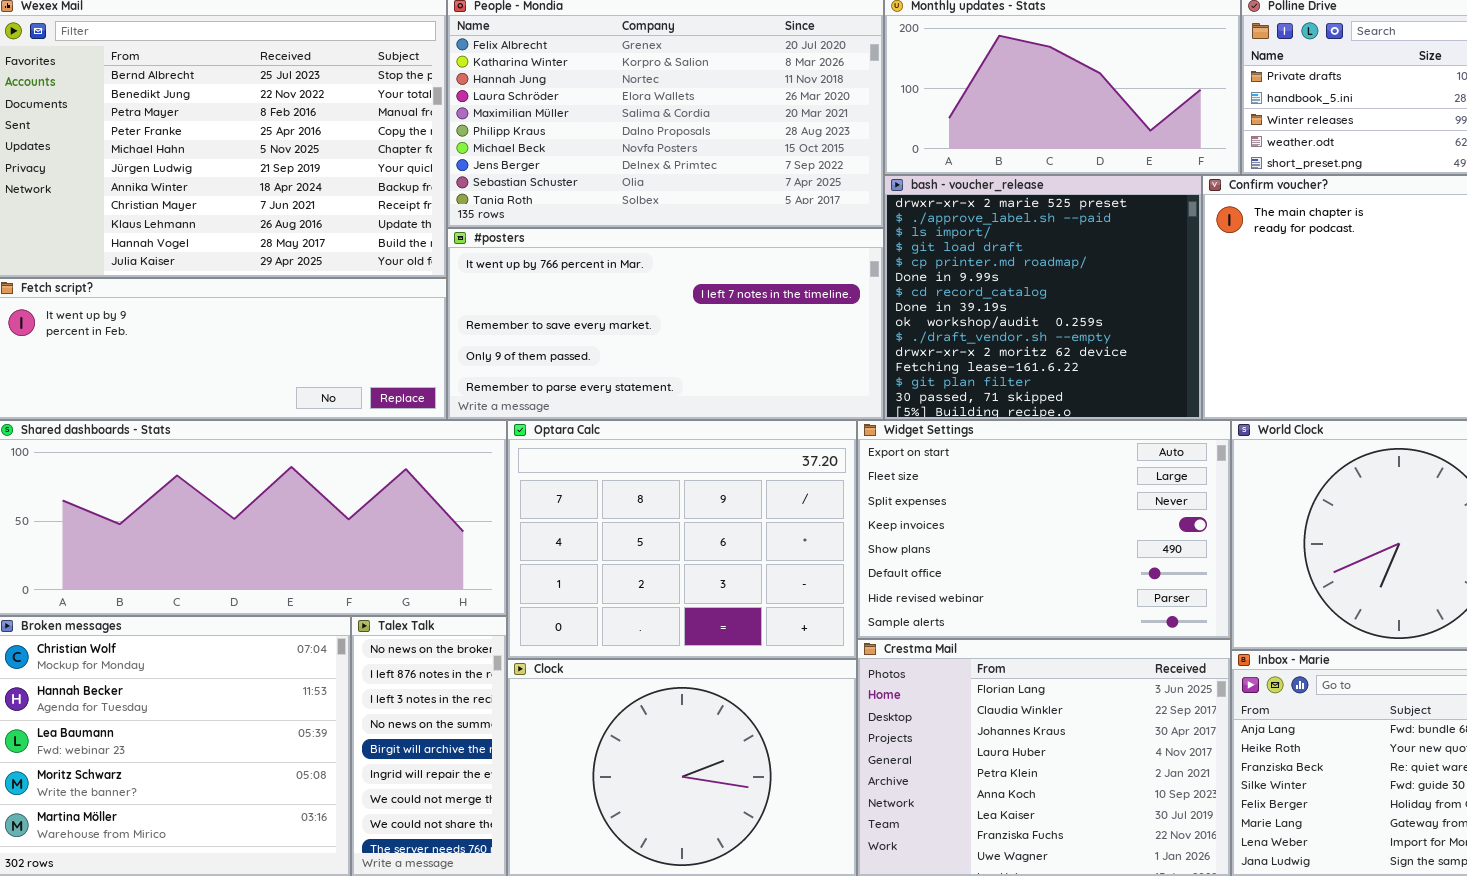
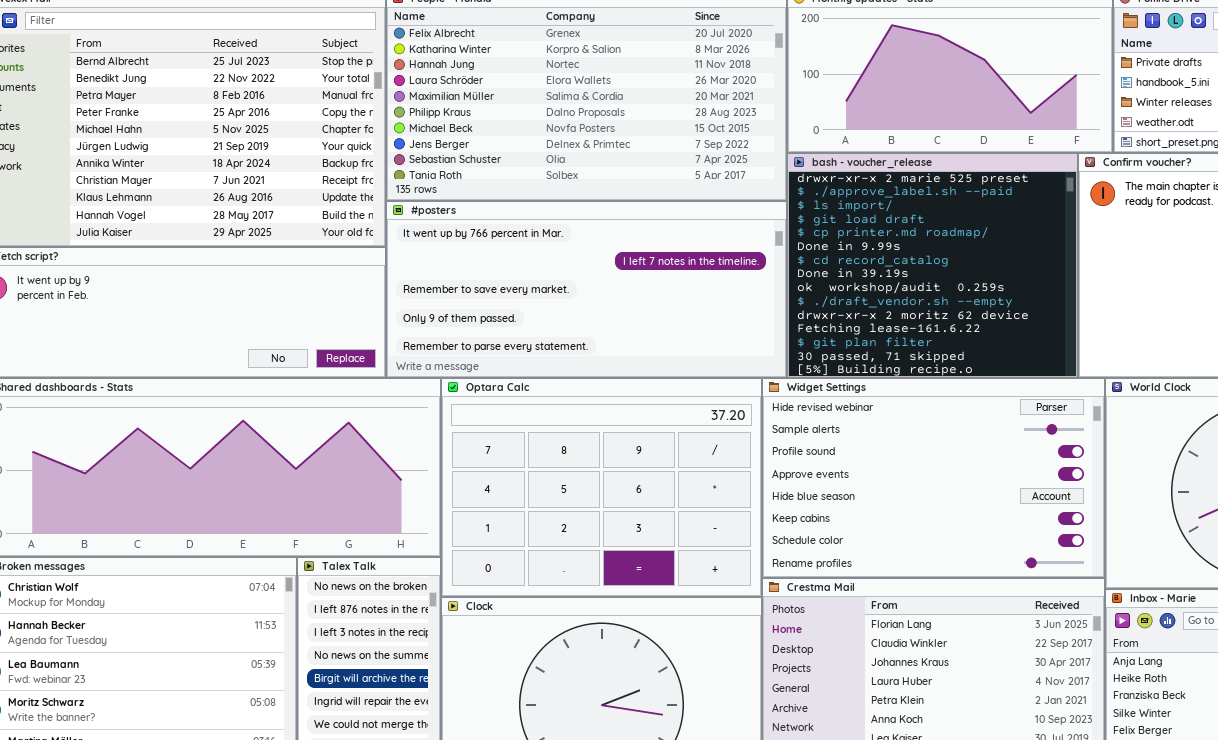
Widget Settings: [857,420,1231,639] -> [762,378,1105,578], scrolled down 6 rows

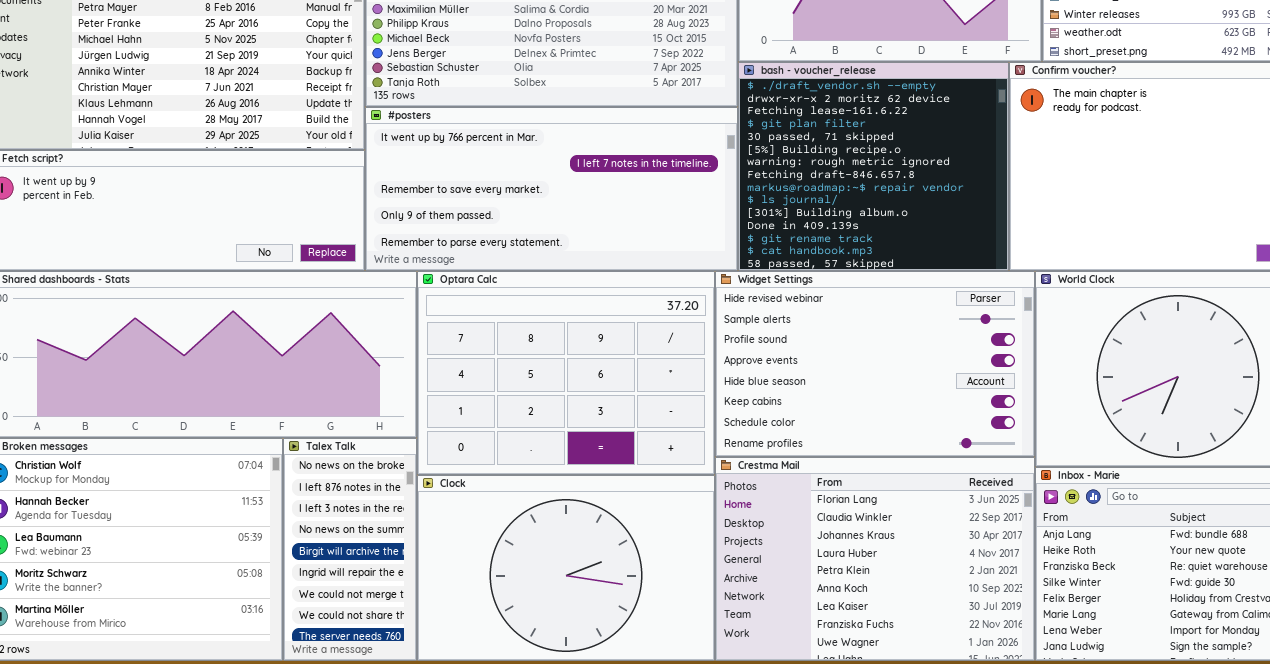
bash - voucher_release: [787,153,1078,378] -> [738,62,1009,271], scrolled down 9 rows

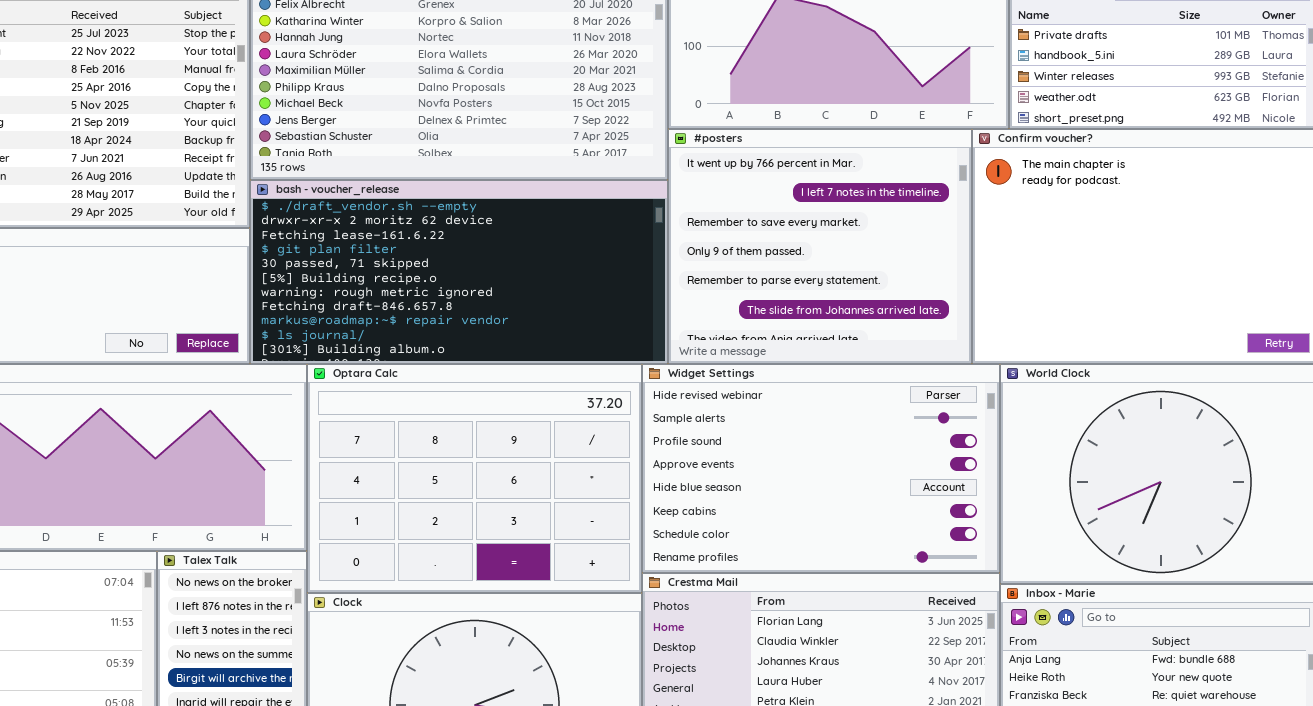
bash - voucher_release: [738,62,1009,271] -> [250,180,668,364], moved, resized
#posters: [365,107,738,271] -> [668,129,972,364], moved, resized

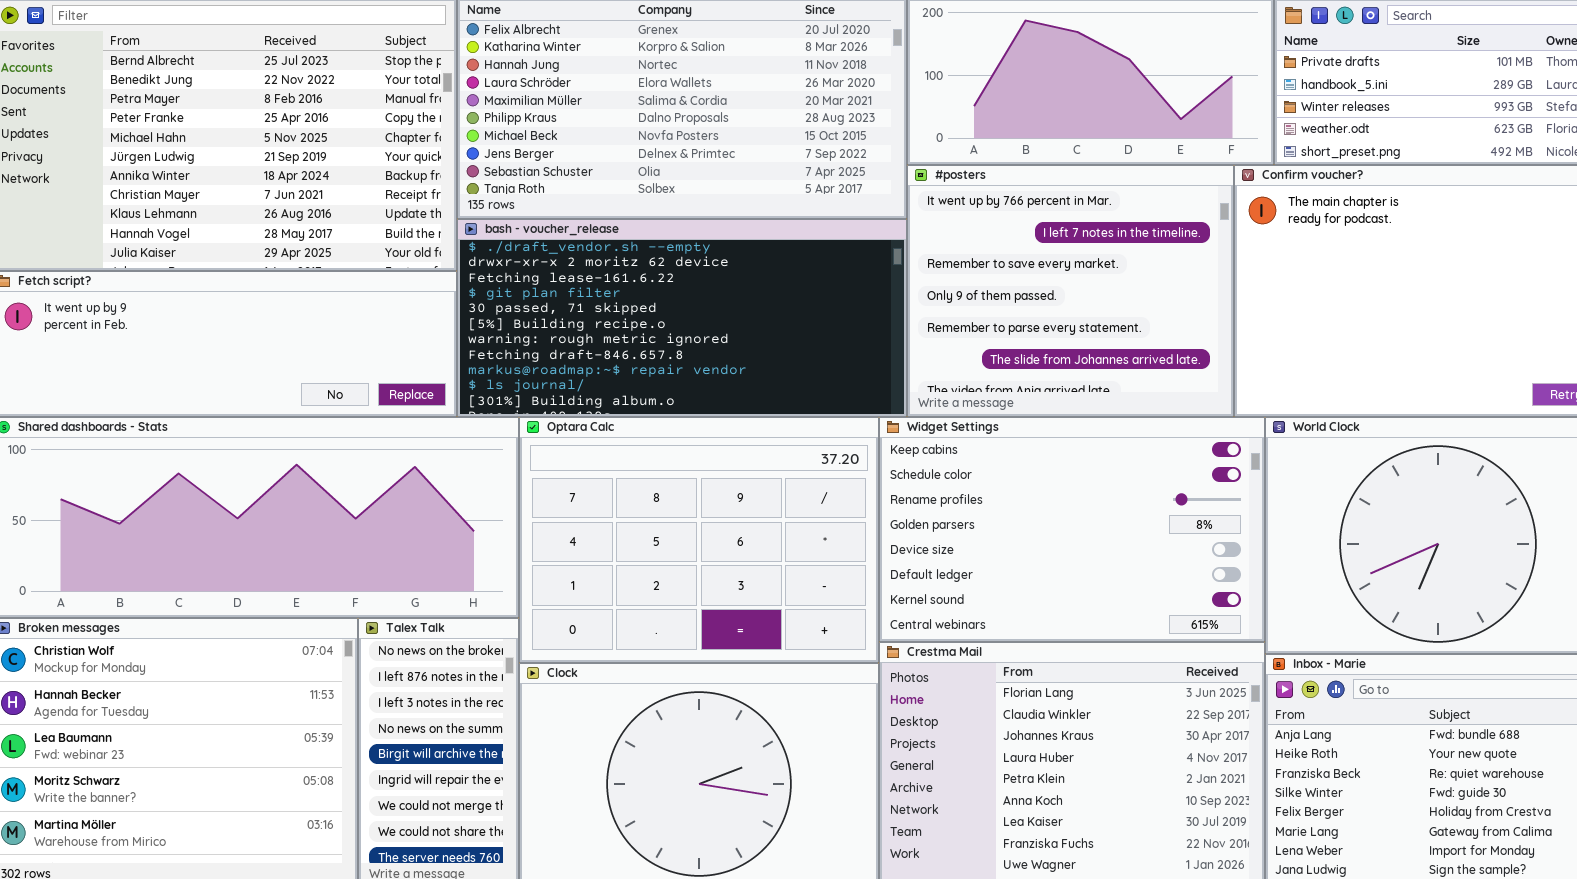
Widget Settings: [642,364,1000,573] -> [879,417,1265,642], scrolled down 5 rows

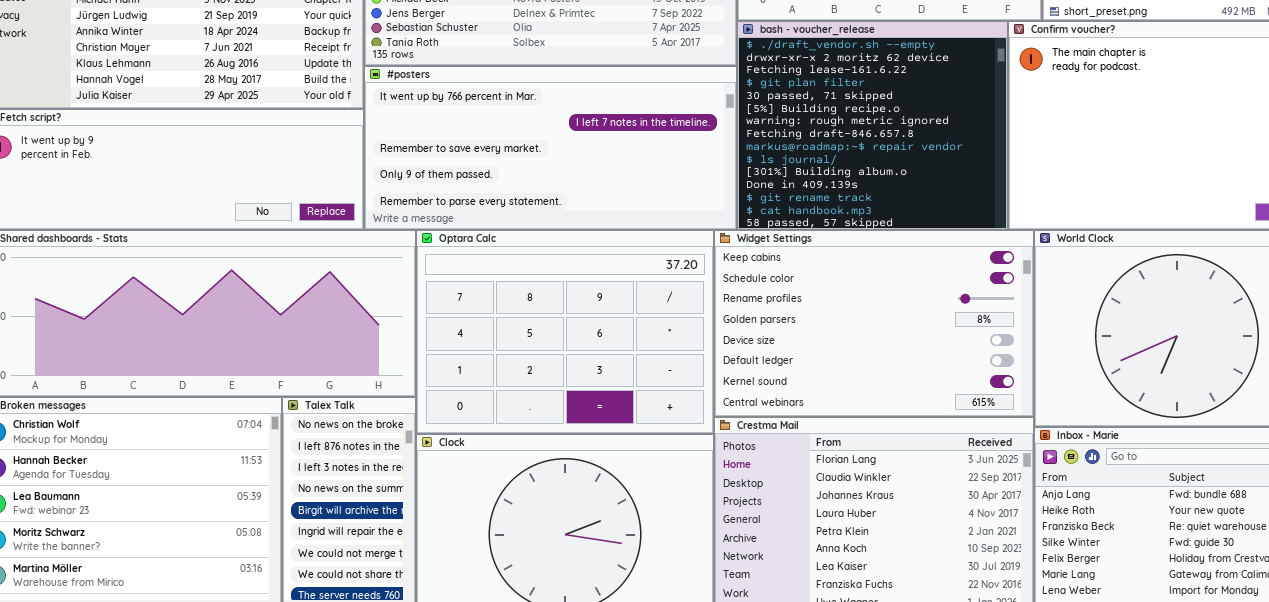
#posters: [907,165,1234,417] -> [364,66,737,230], moved, resized
bash - voucher_release: [457,219,907,417] -> [737,21,1008,230], moved, resized

